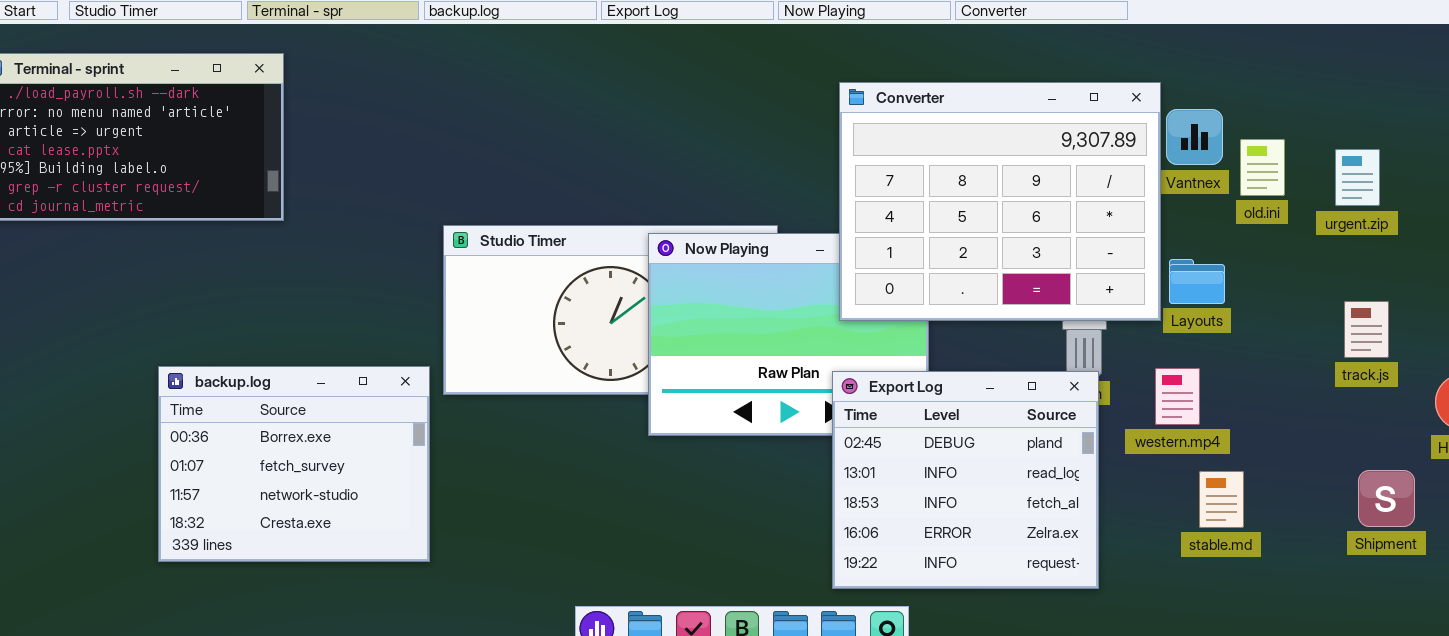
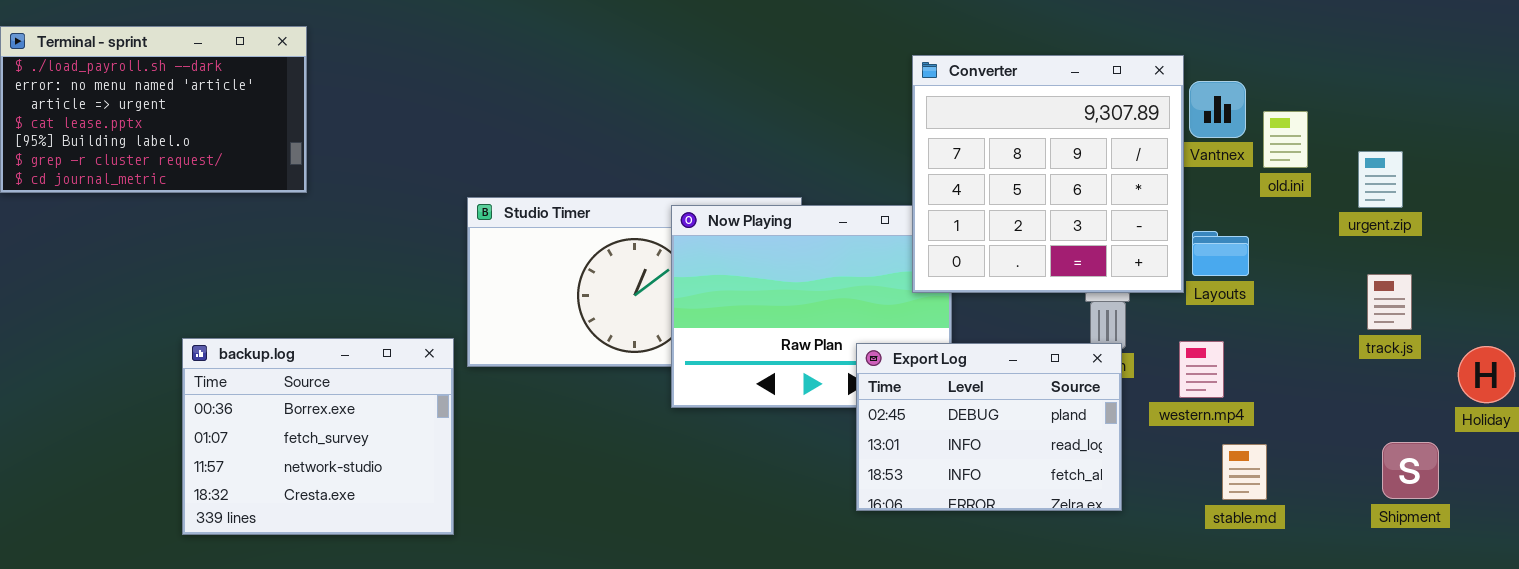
Converter: [839,82,1161,321] -> [912,55,1184,293], resized
urgent.zip: [1335,149,1380,206] -> [1358,151,1403,208], moved
Export Log: [832,371,1099,589] -> [856,343,1122,511], resized

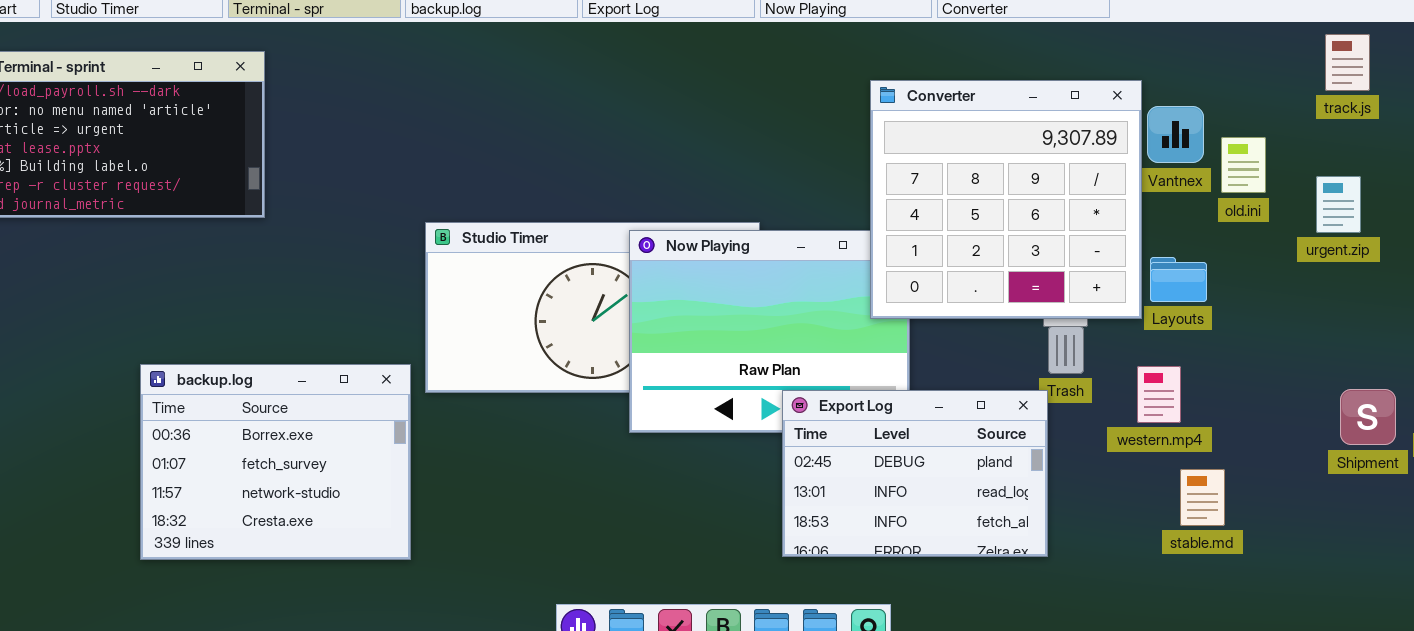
track.js: [1367,274,1412,330] -> [1325,34,1370,91], moved
Export Log: [856,343,1122,511] -> [782,390,1048,557], moved
Shipment: [1382,442,1439,499] -> [1340,389,1396,445], moved

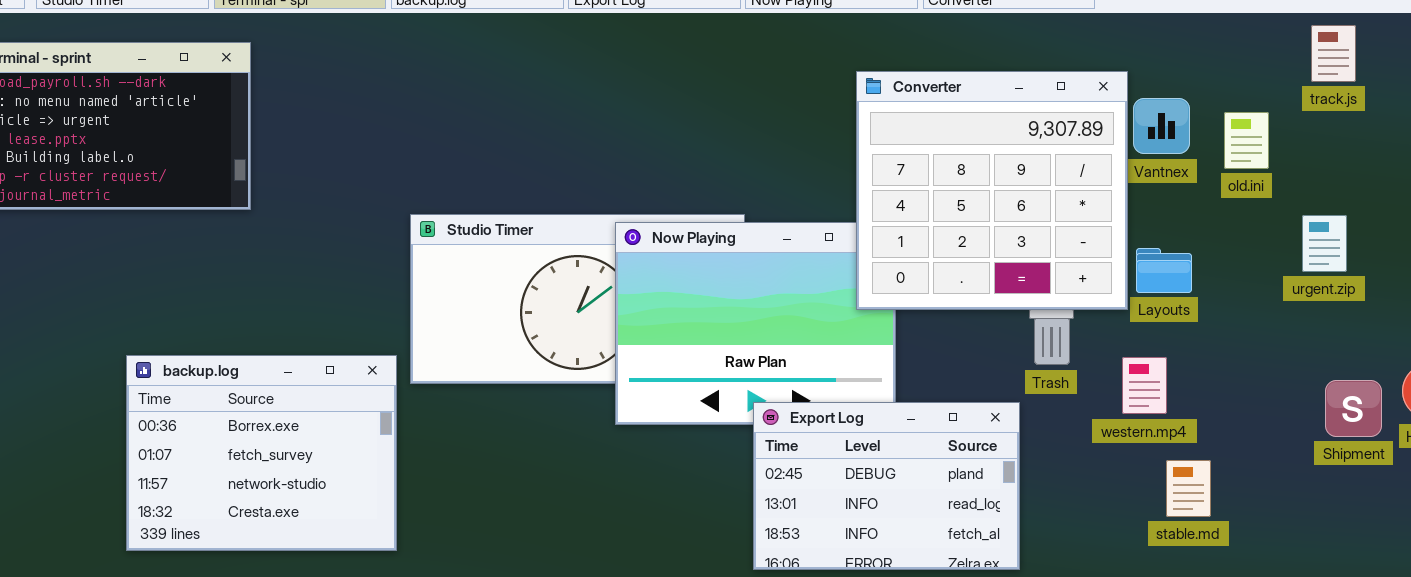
old.ini: [1221,137,1266,193] -> [1224,112,1269,169], moved
urgent.zip: [1316,176,1361,233] -> [1302,215,1347,272], moved
Export Log: [782,390,1048,557] -> [753,402,1020,570], moved

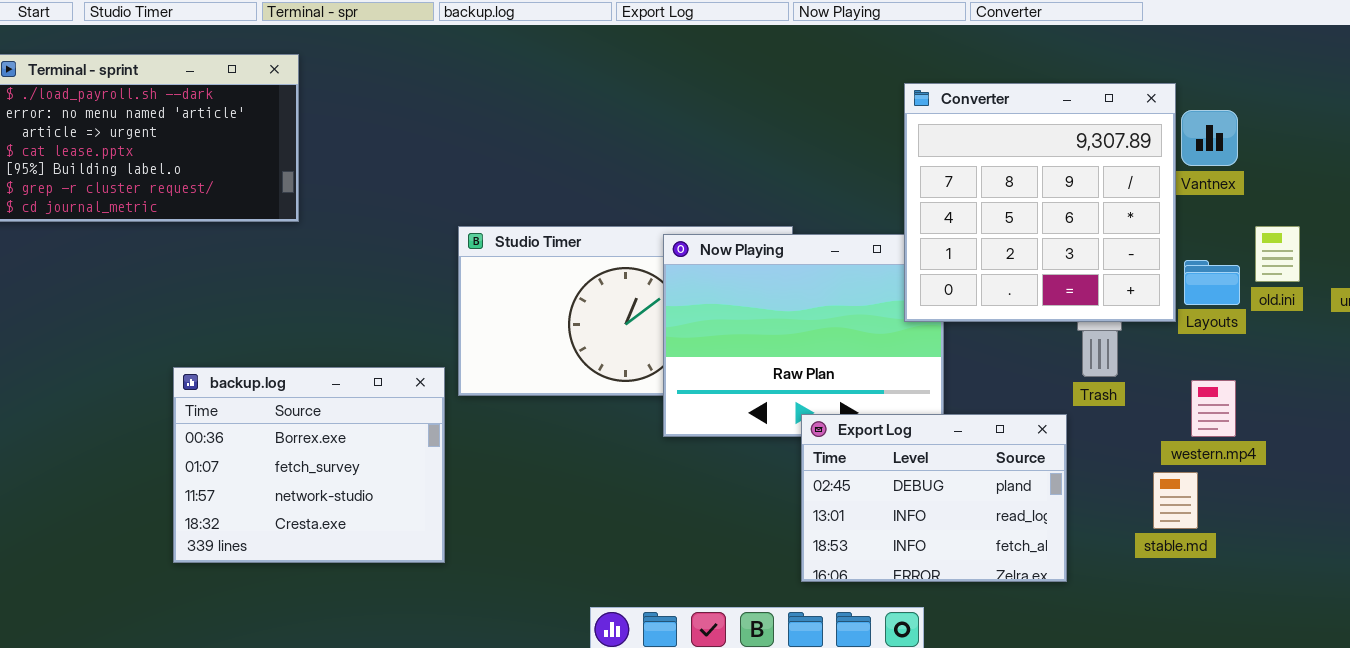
old.ini: [1224,112,1269,169] -> [1255,226,1300,282], moved
western.mp4: [1122,357,1167,414] -> [1191,380,1236,437], moved
stable.md: [1166,460,1211,517] -> [1153,472,1198,529], moved

